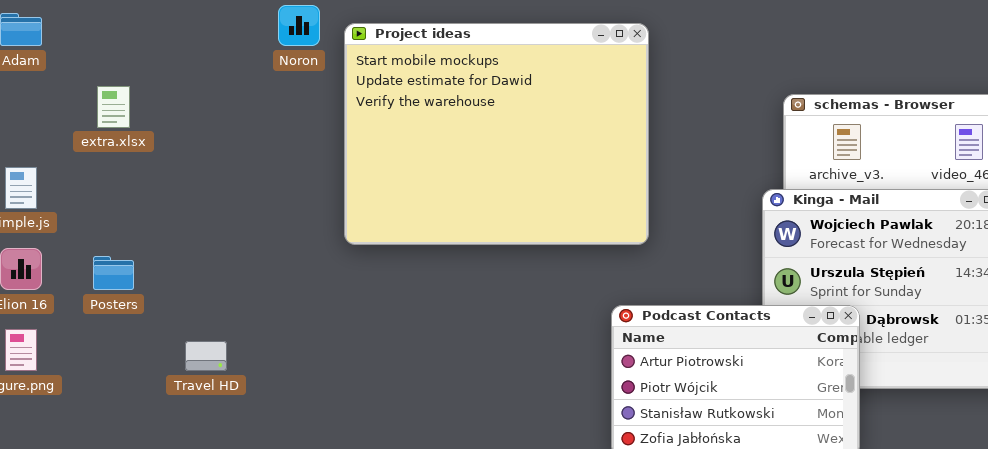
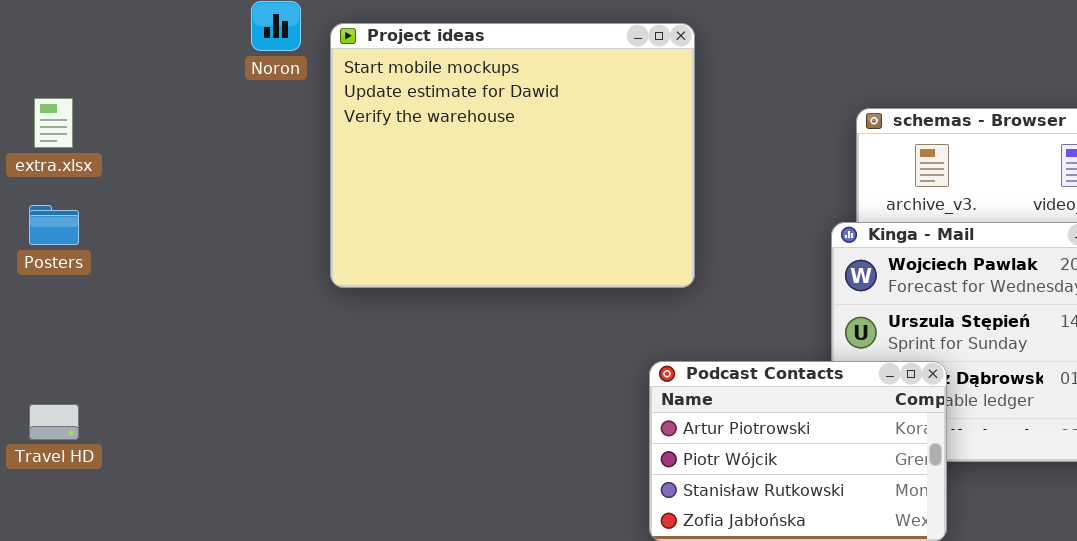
Posters: [93,256,134,290] -> [29,205,79,245], moved
Travel HD: [185,341,227,371] -> [29,404,79,440], moved

